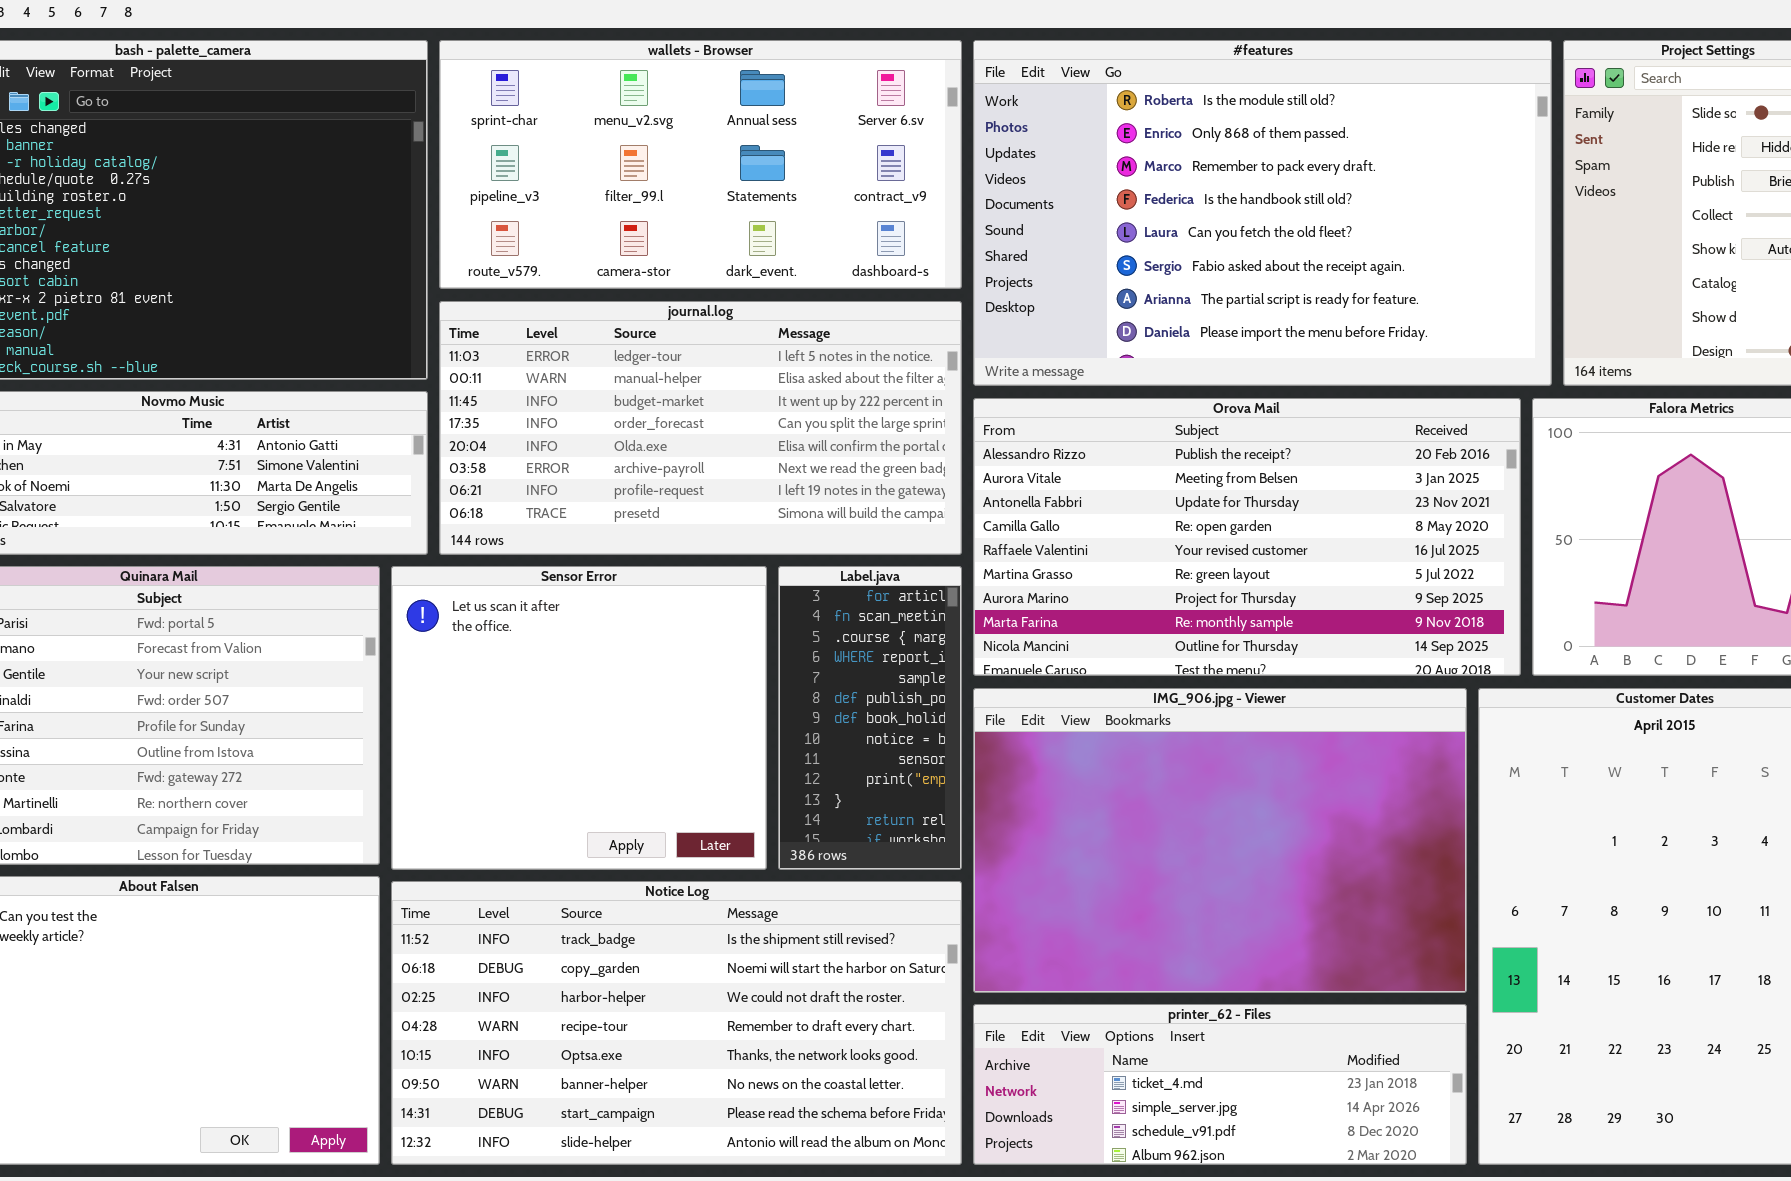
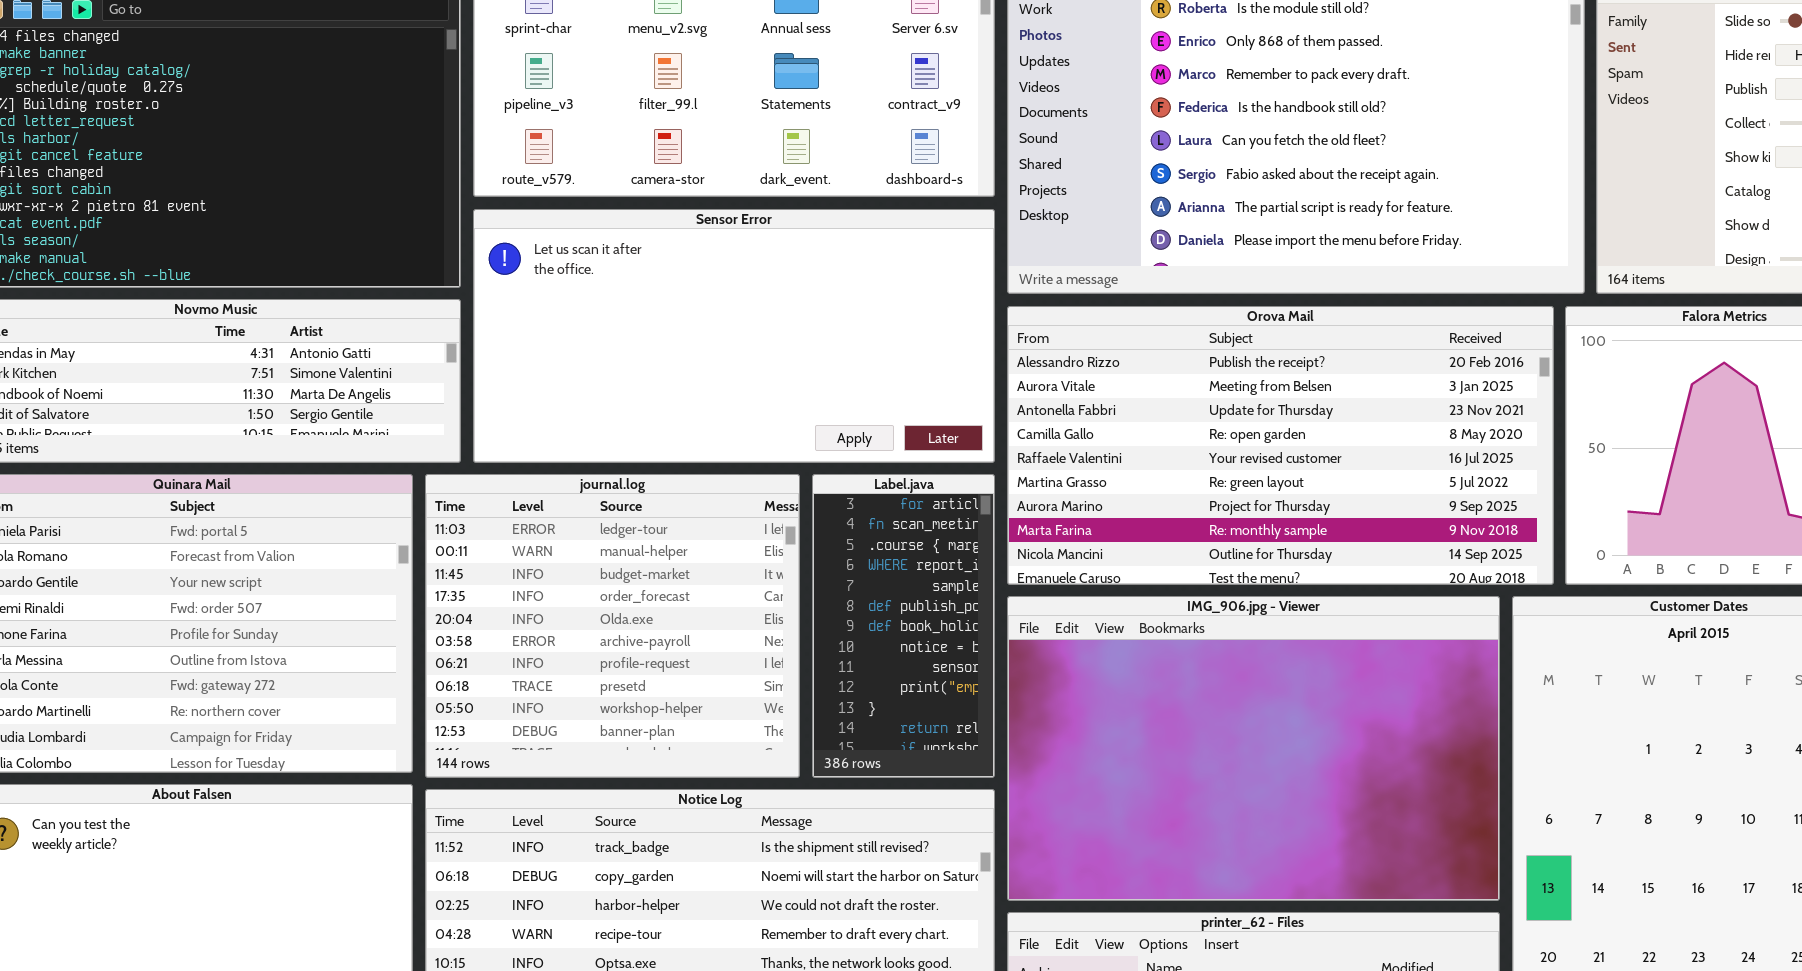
journal.log: [439,301,962,555] -> [425,474,800,778], moved, resized
Sensor Error: [391,566,767,870] -> [473,209,995,463], moved, resized

